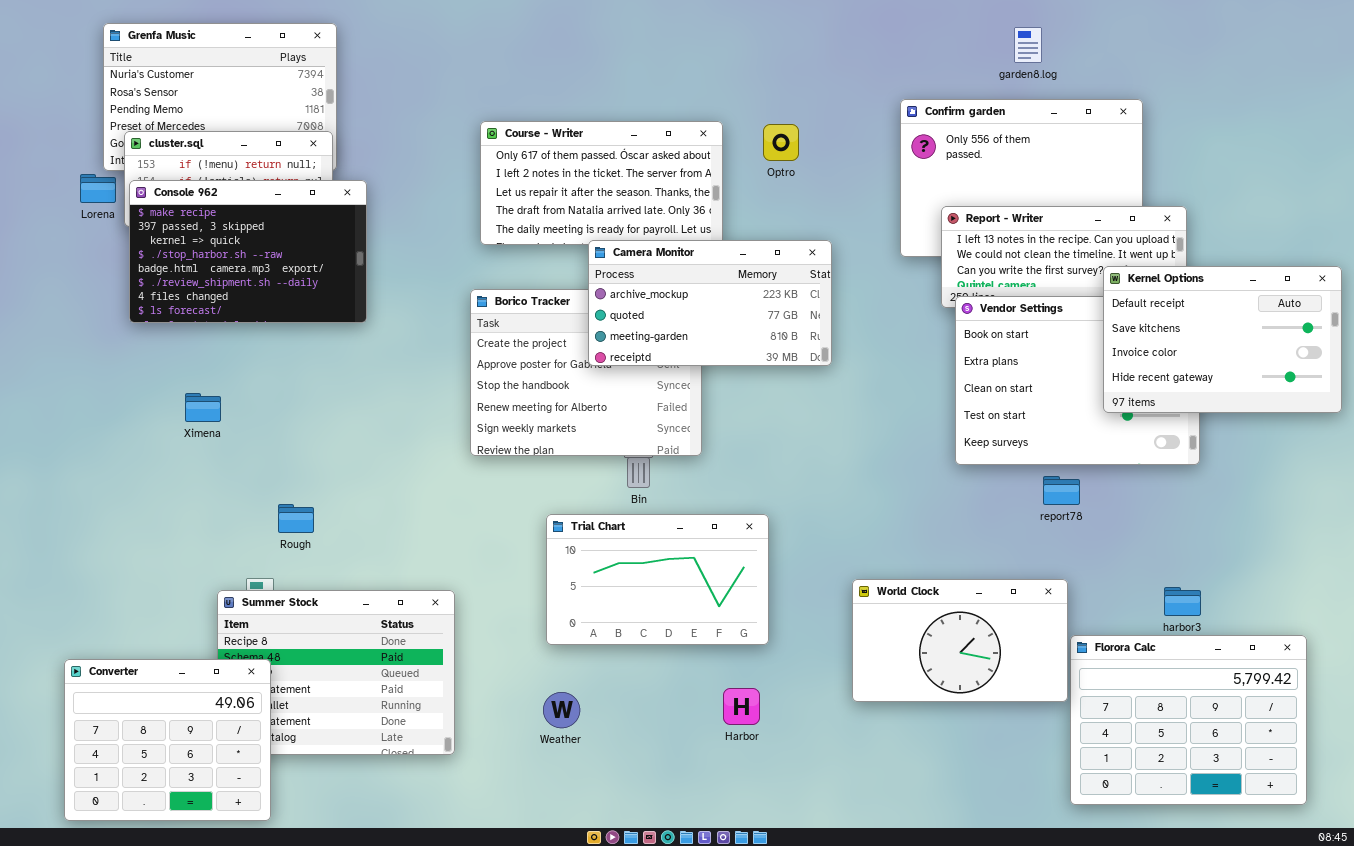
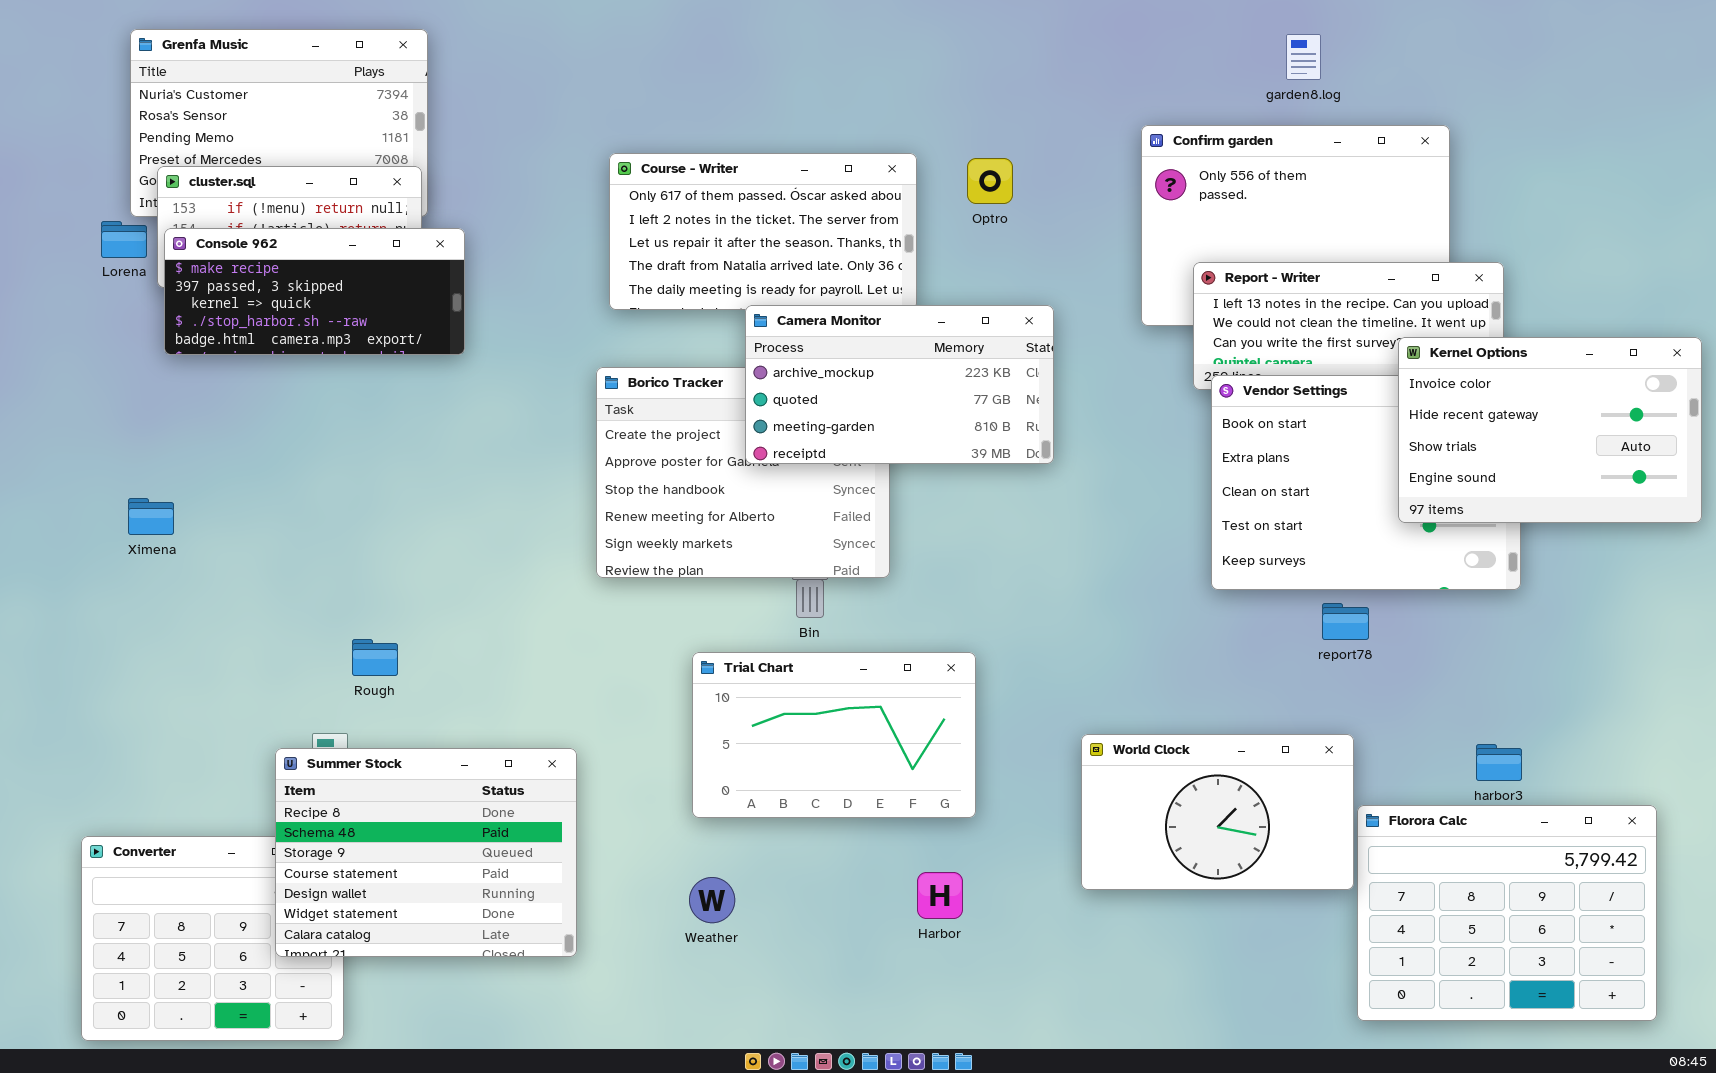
Console 962: [129,180,367,323] -> [164,228,465,355], resized
Kernel Options: [1103,266,1342,413] -> [1398,337,1702,523], scrolled down 2 rows
Ximena: [185,393,221,422] -> [128,498,174,535], moved
Summer Stock: [217,590,455,755] -> [275,748,577,957], raised

